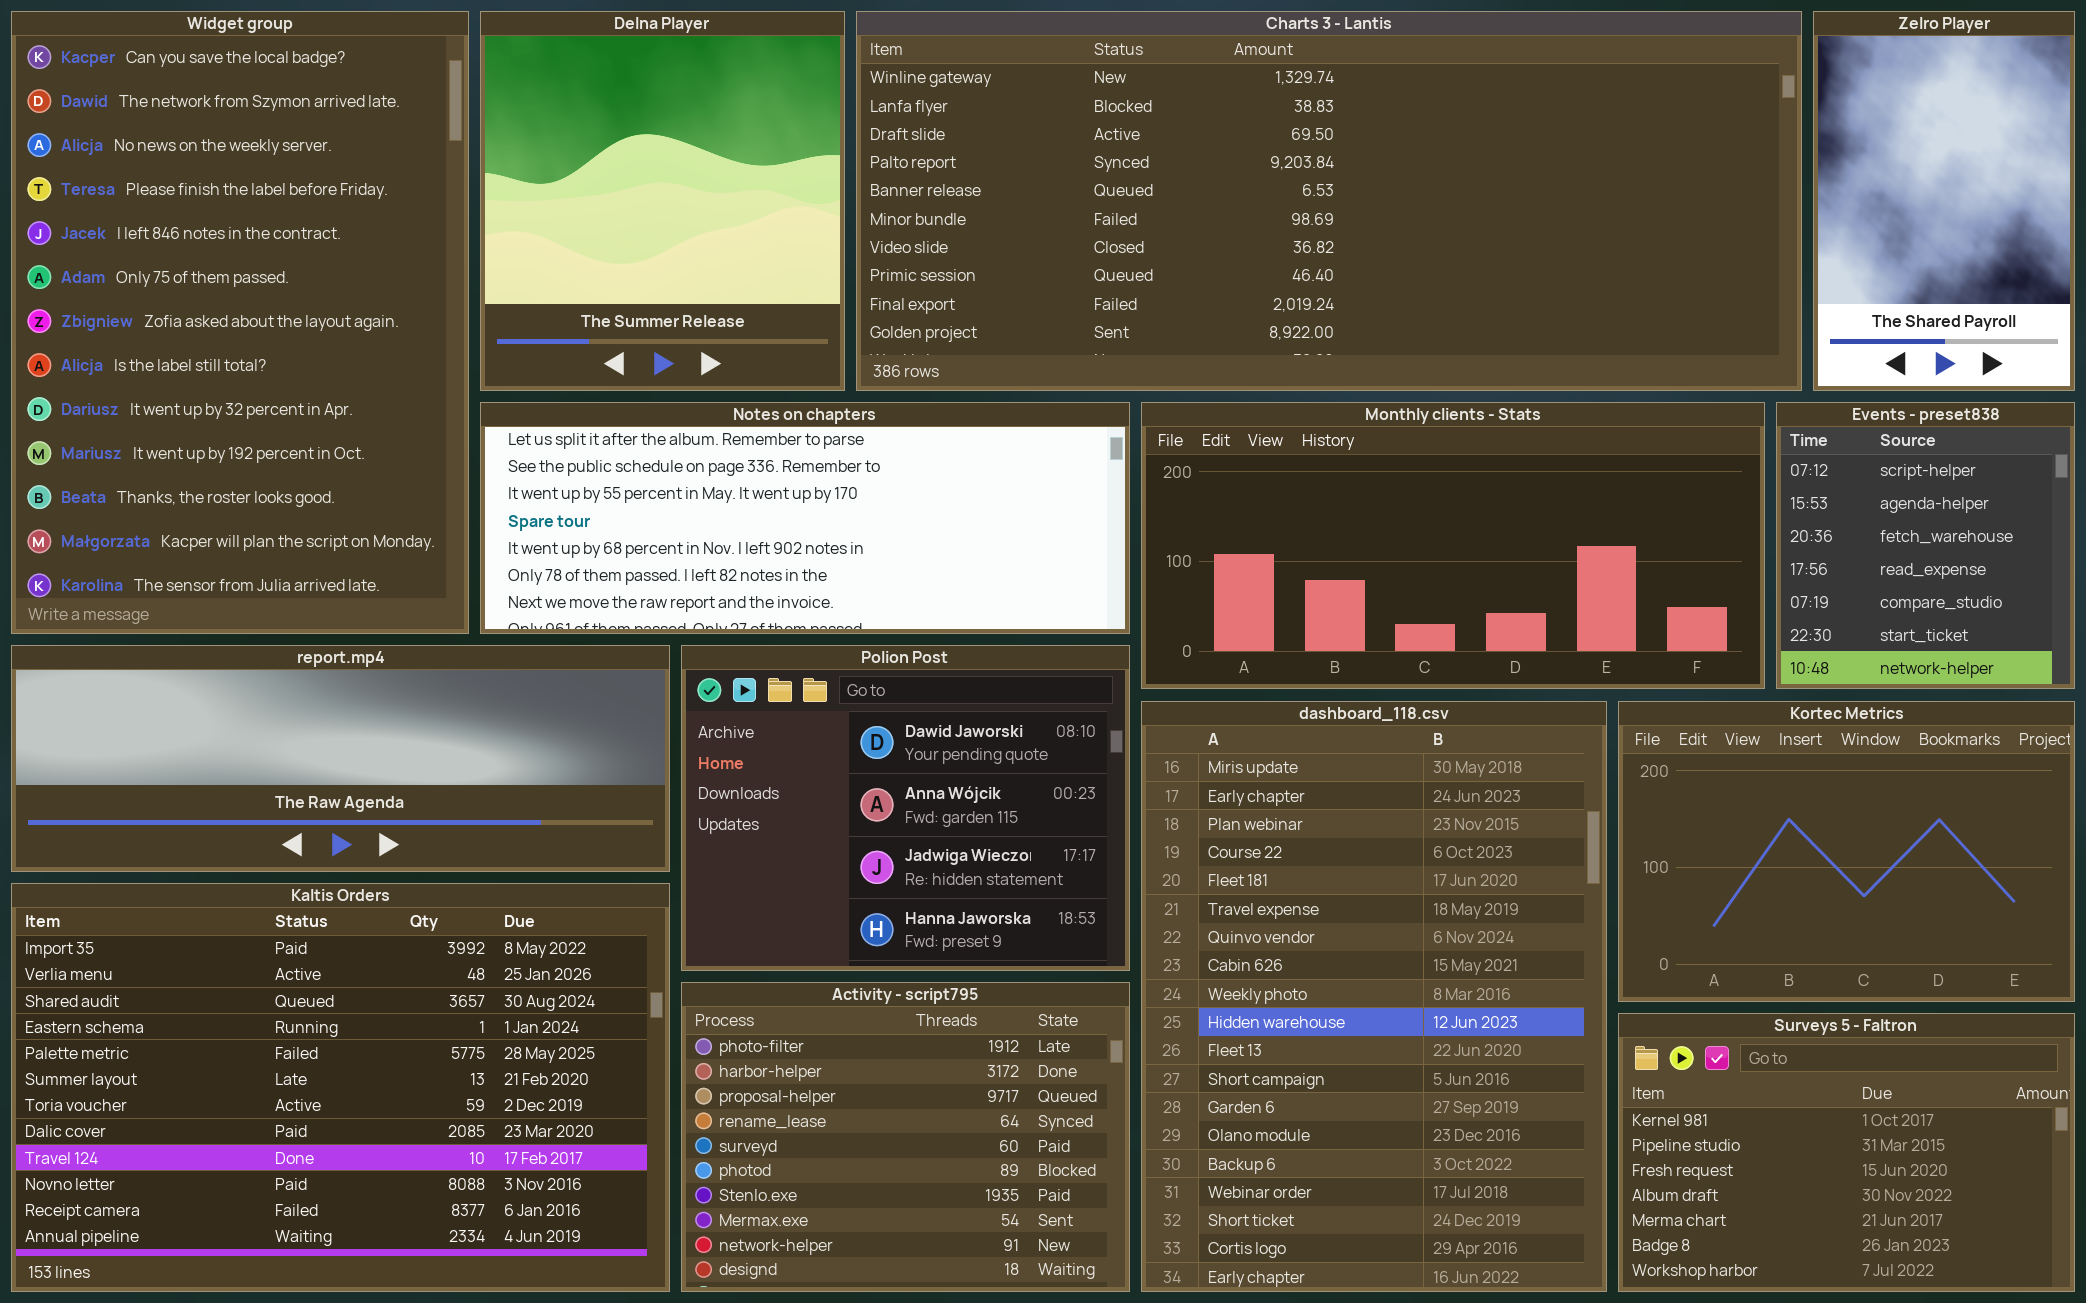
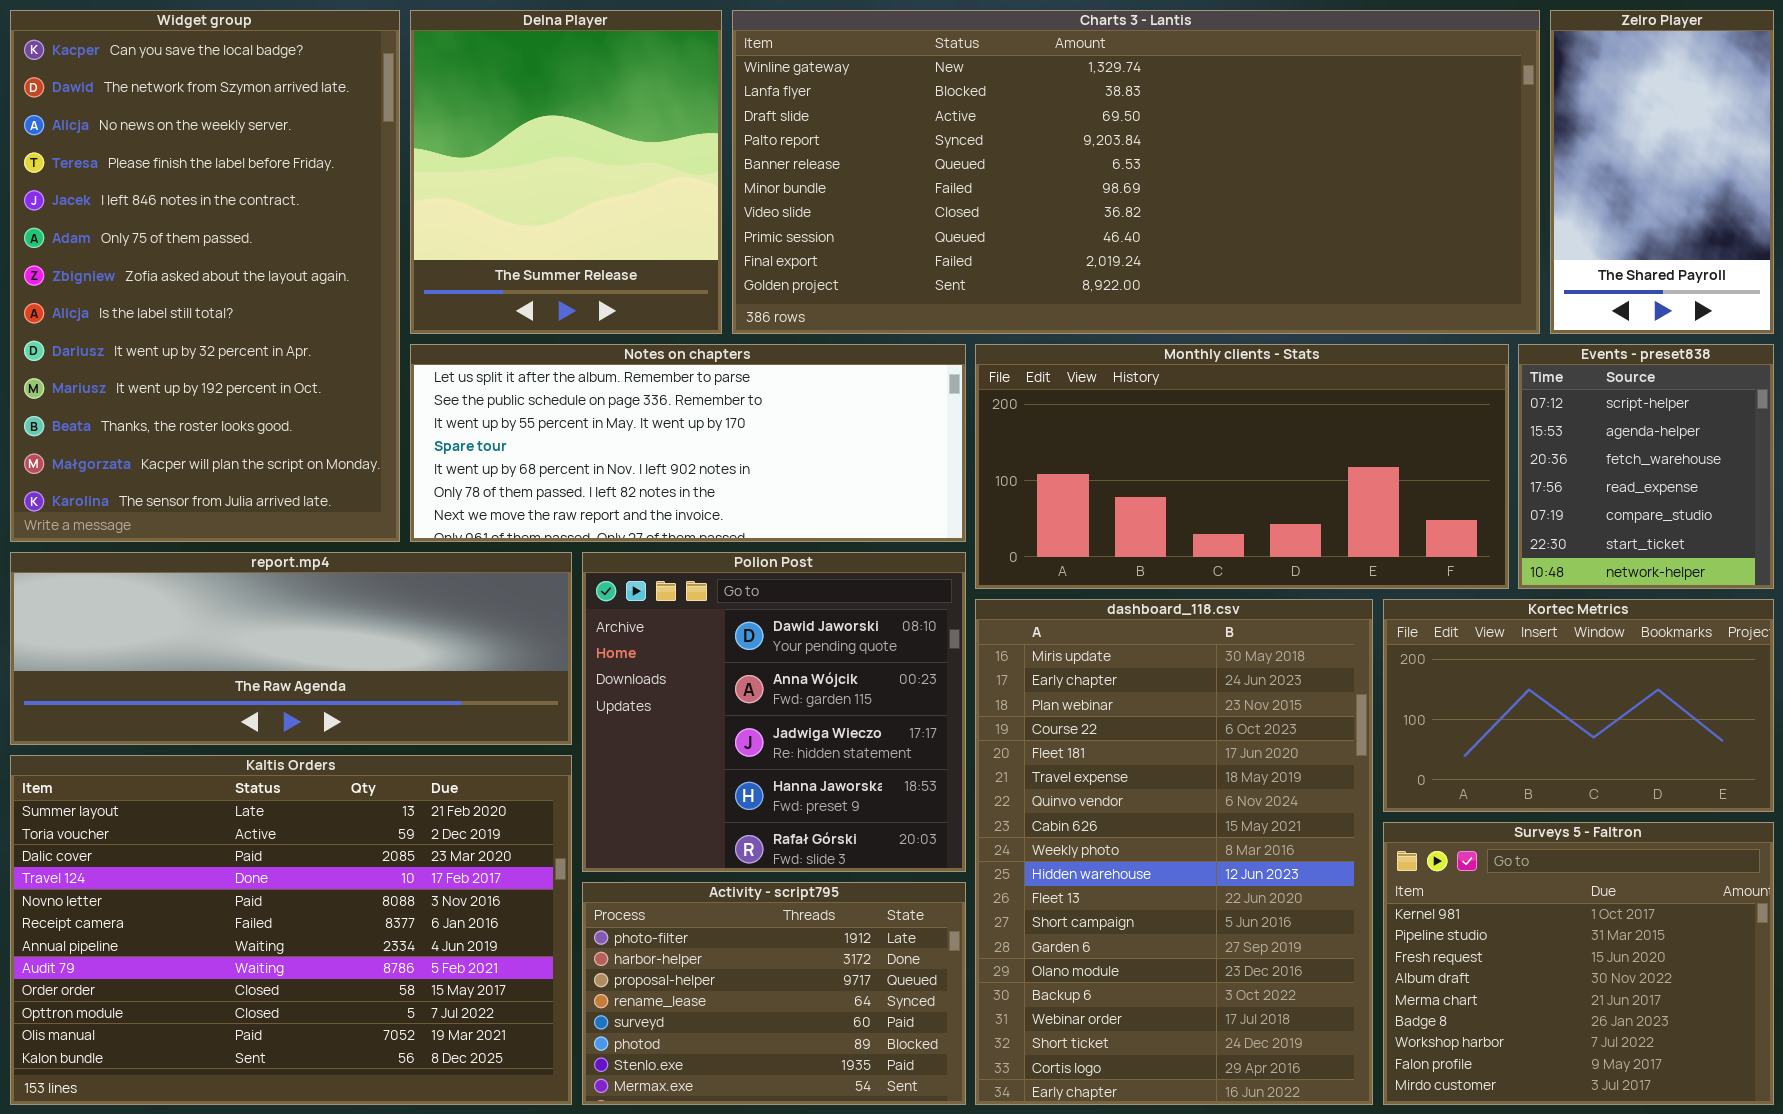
Polion Post: [681,645,1130,971] -> [582,552,966,872], resized
Kortec Metrics: [1618,701,2075,1002] -> [1383,599,1774,812], resized
Kaltis Orders: [11,883,670,1292] -> [10,755,572,1105], scrolled down 5 rows
Activity - script795: [681,982,1130,1292] -> [582,882,966,1105], resized
Surveys 5 - Faltron: [1618,1013,2075,1292] -> [1383,822,1774,1105], resized

